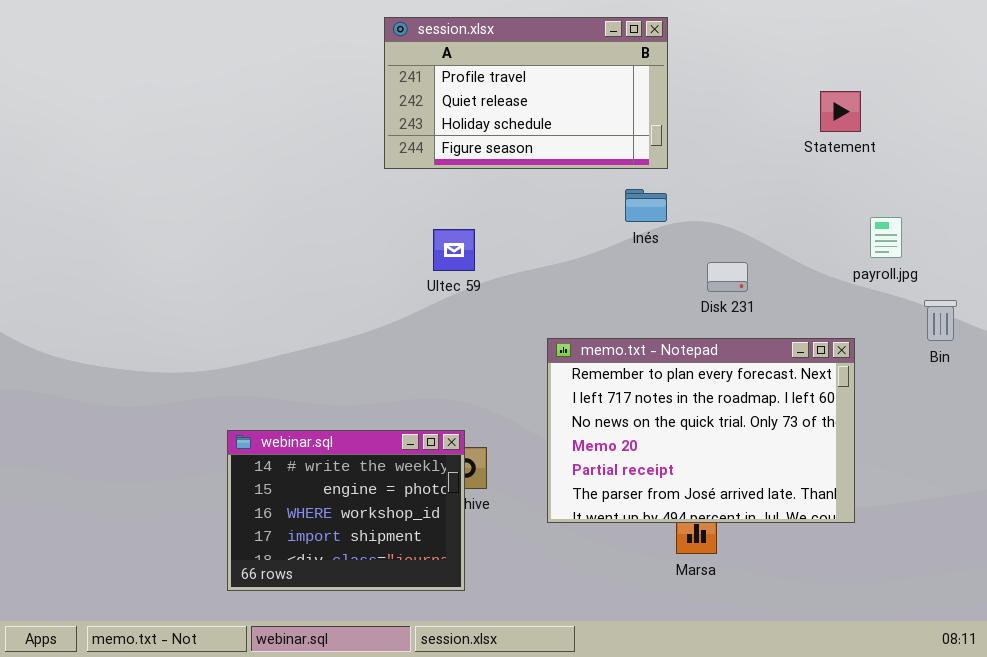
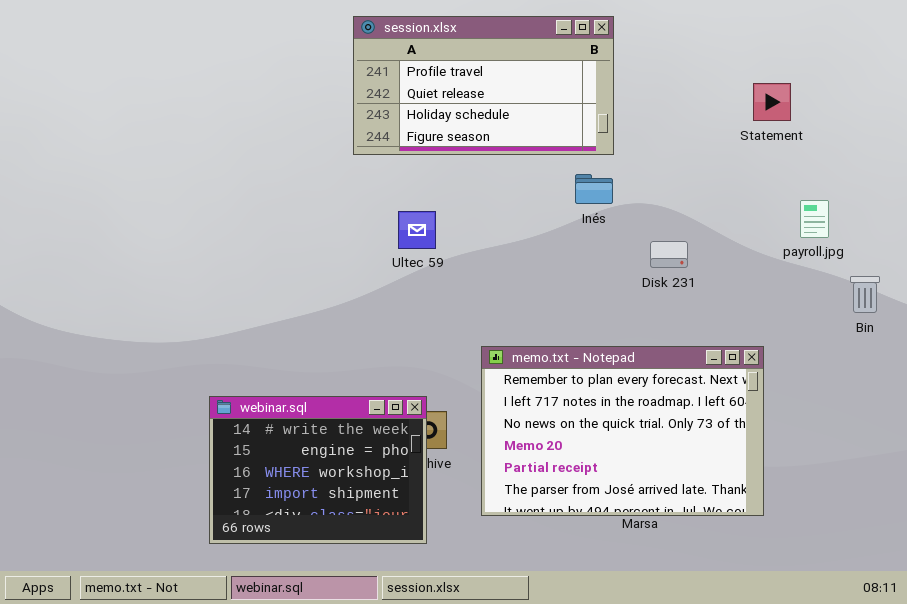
memo.txt - Notepad: [547,338,855,523] -> [481,346,764,516], moved

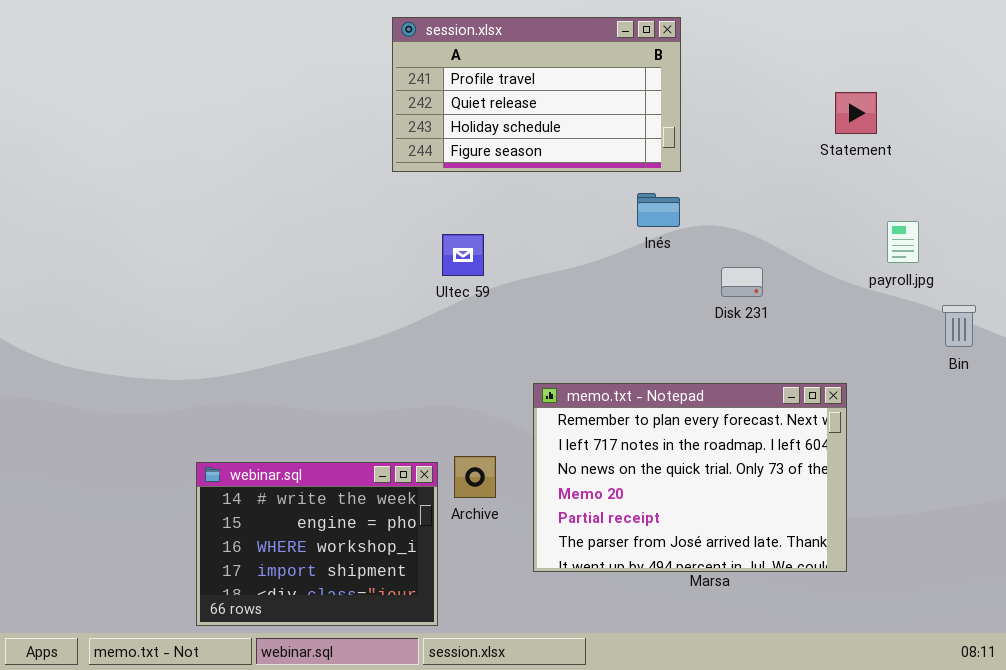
webinar.sql: [209,396,427,544] -> [196,462,438,626], moved

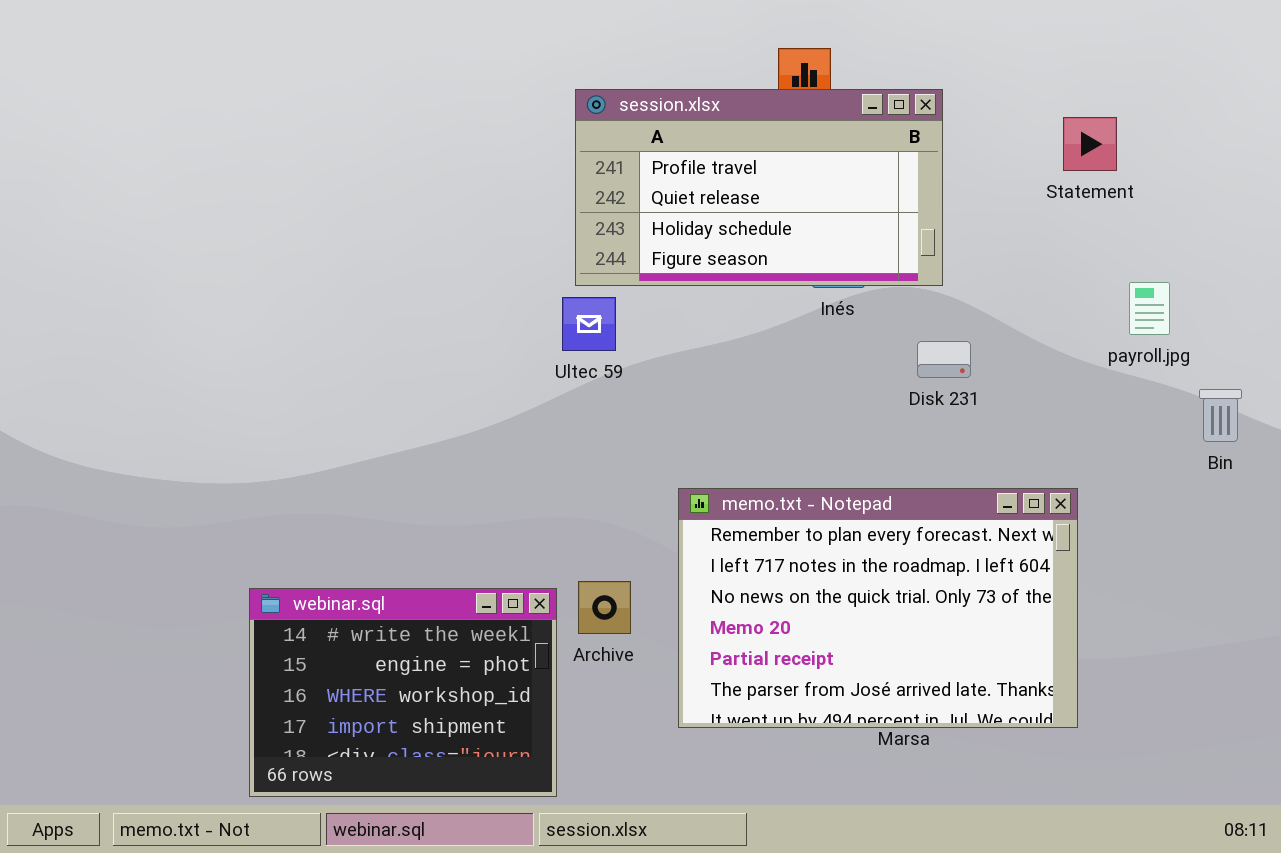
session.xlsx: [392,17,681,172] -> [575,89,943,286], moved

